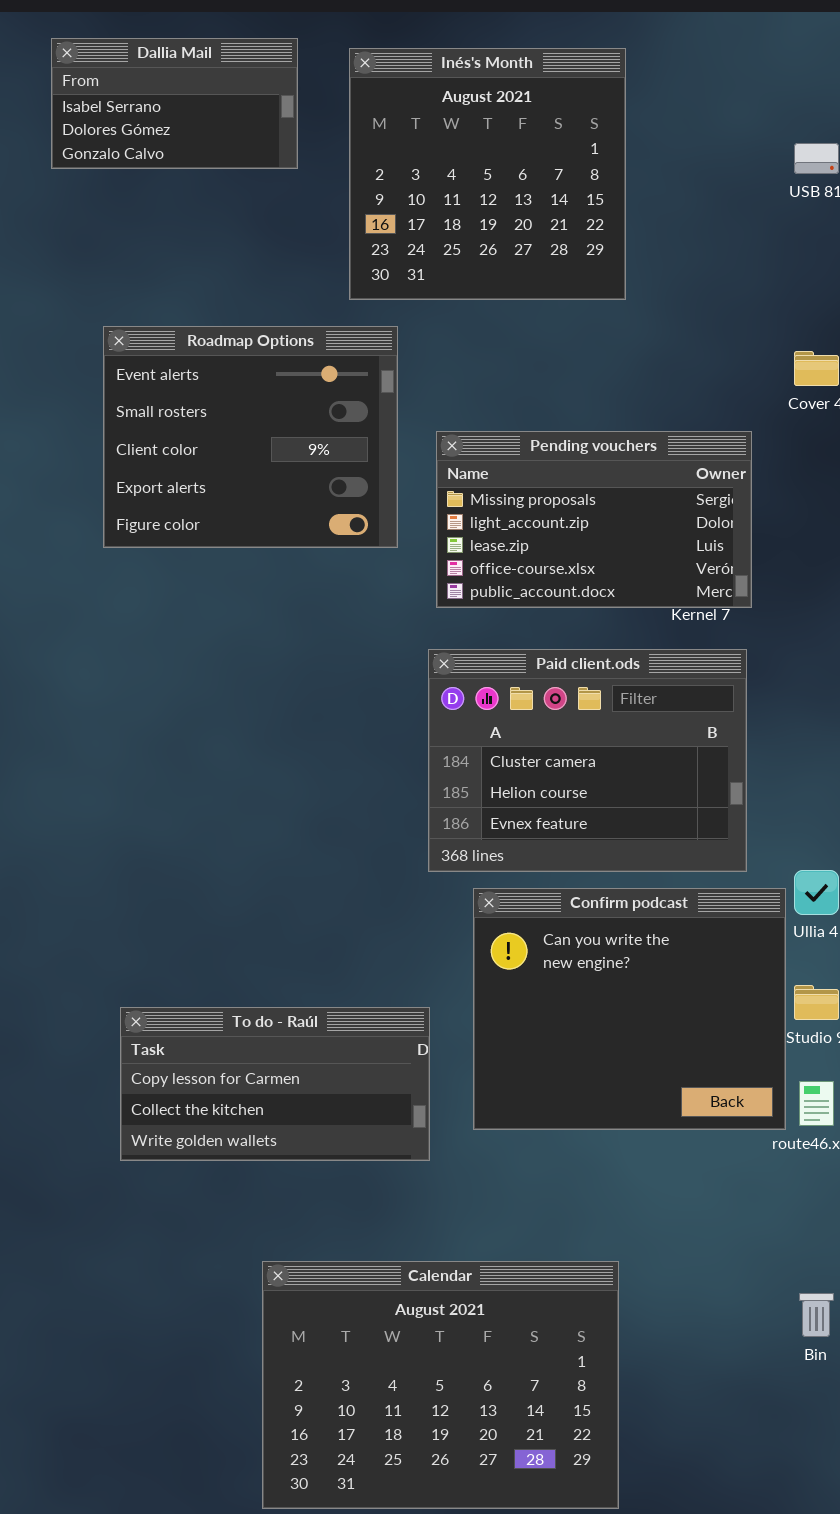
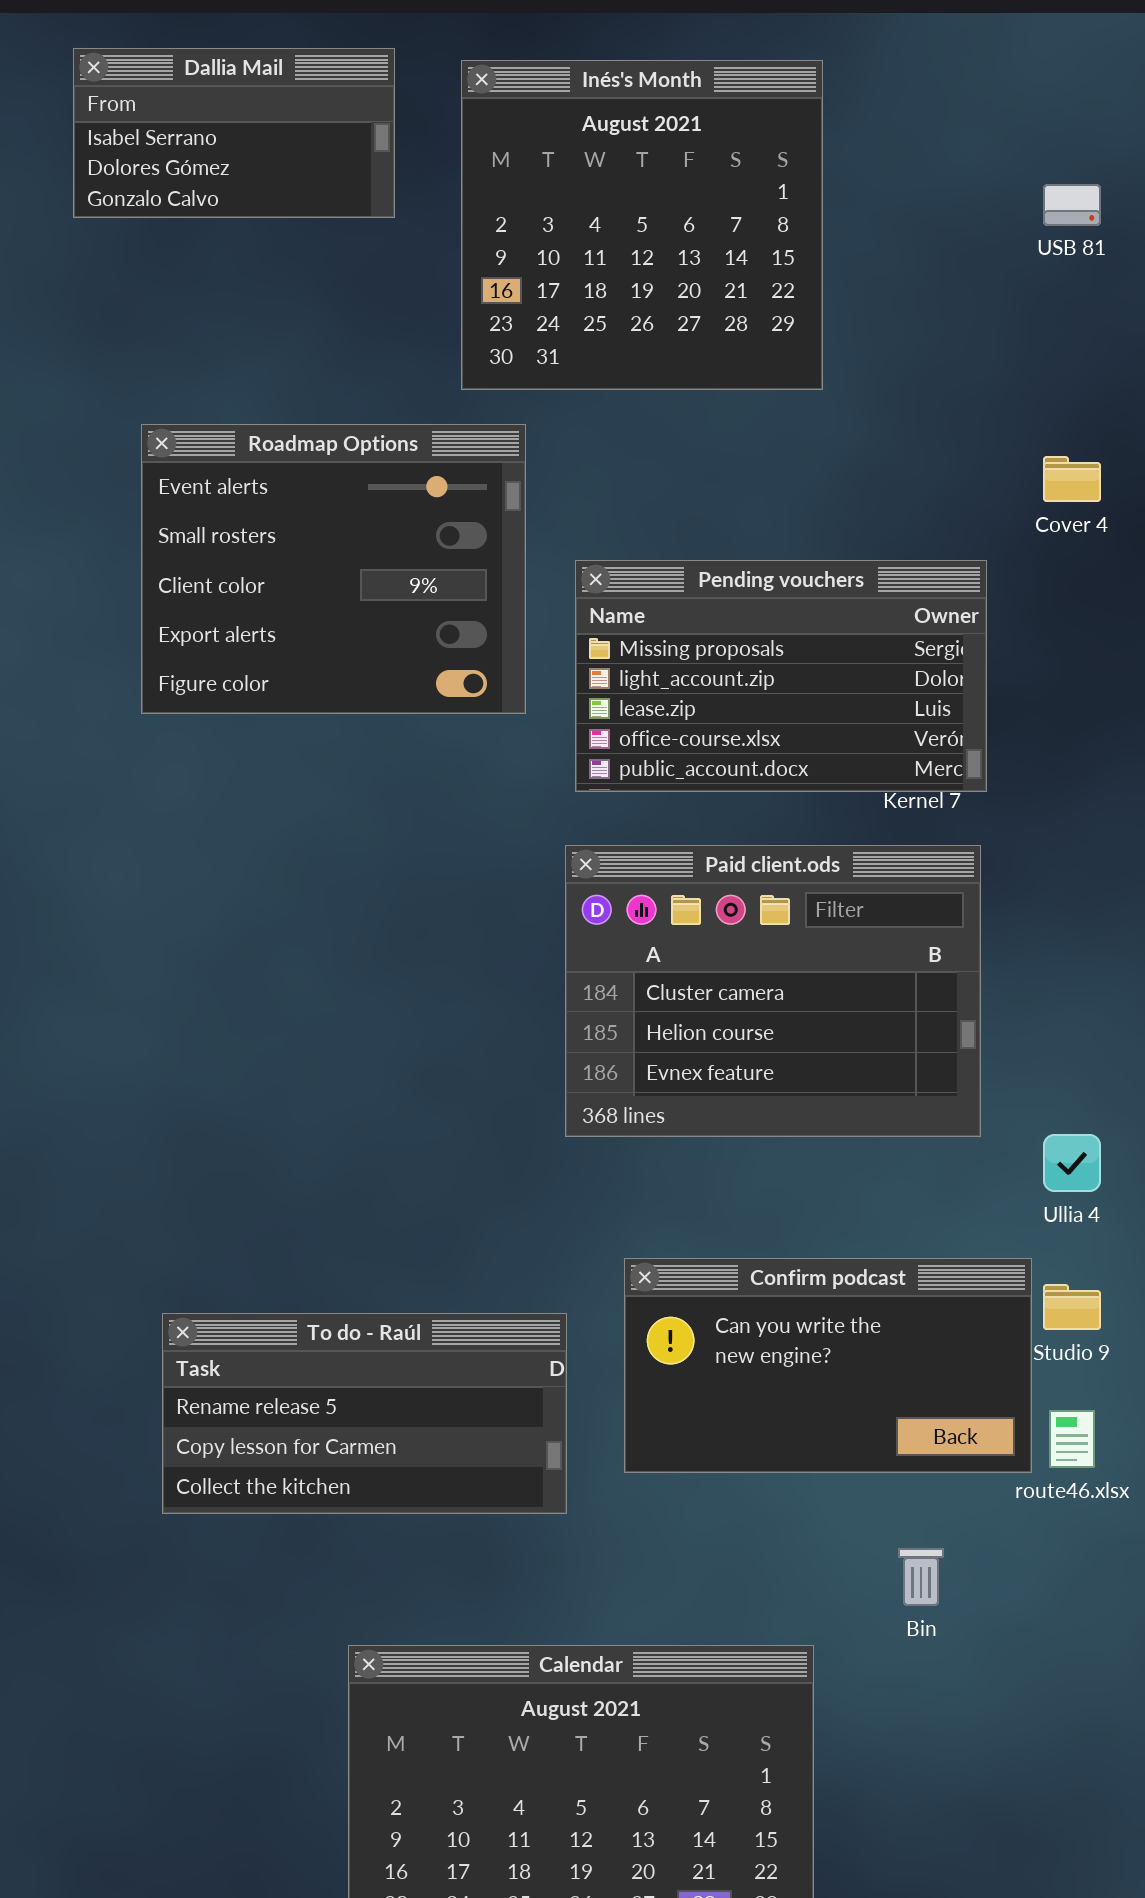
Confirm podcast: [473,888,786,1130] -> [624,1258,1032,1473], resized
To do - Raúl: [120,1007,430,1161] -> [162,1313,567,1514], scrolled up 1 row
Bin: [799,1293,834,1337] -> [898,1548,944,1606], moved

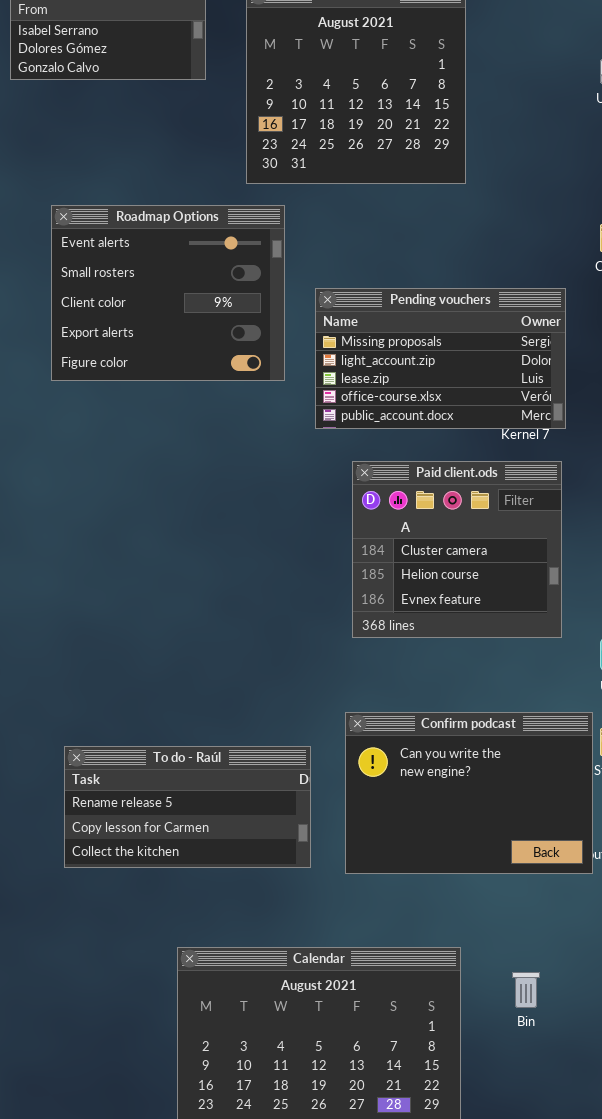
Paid client.ods: [565,845,981,1137] -> [352,461,562,638], resized
Confirm podcast: [624,1258,1032,1473] -> [345,712,593,874], resized
Bin: [898,1548,944,1606] -> [512,972,540,1008], moved

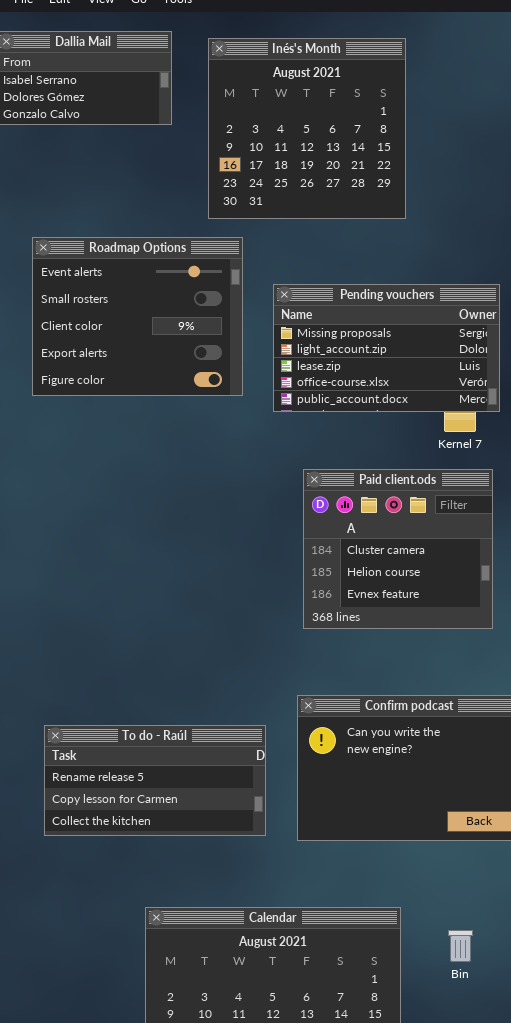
Pending vouchers: [315,288,566,429] -> [273,284,500,412], moved

